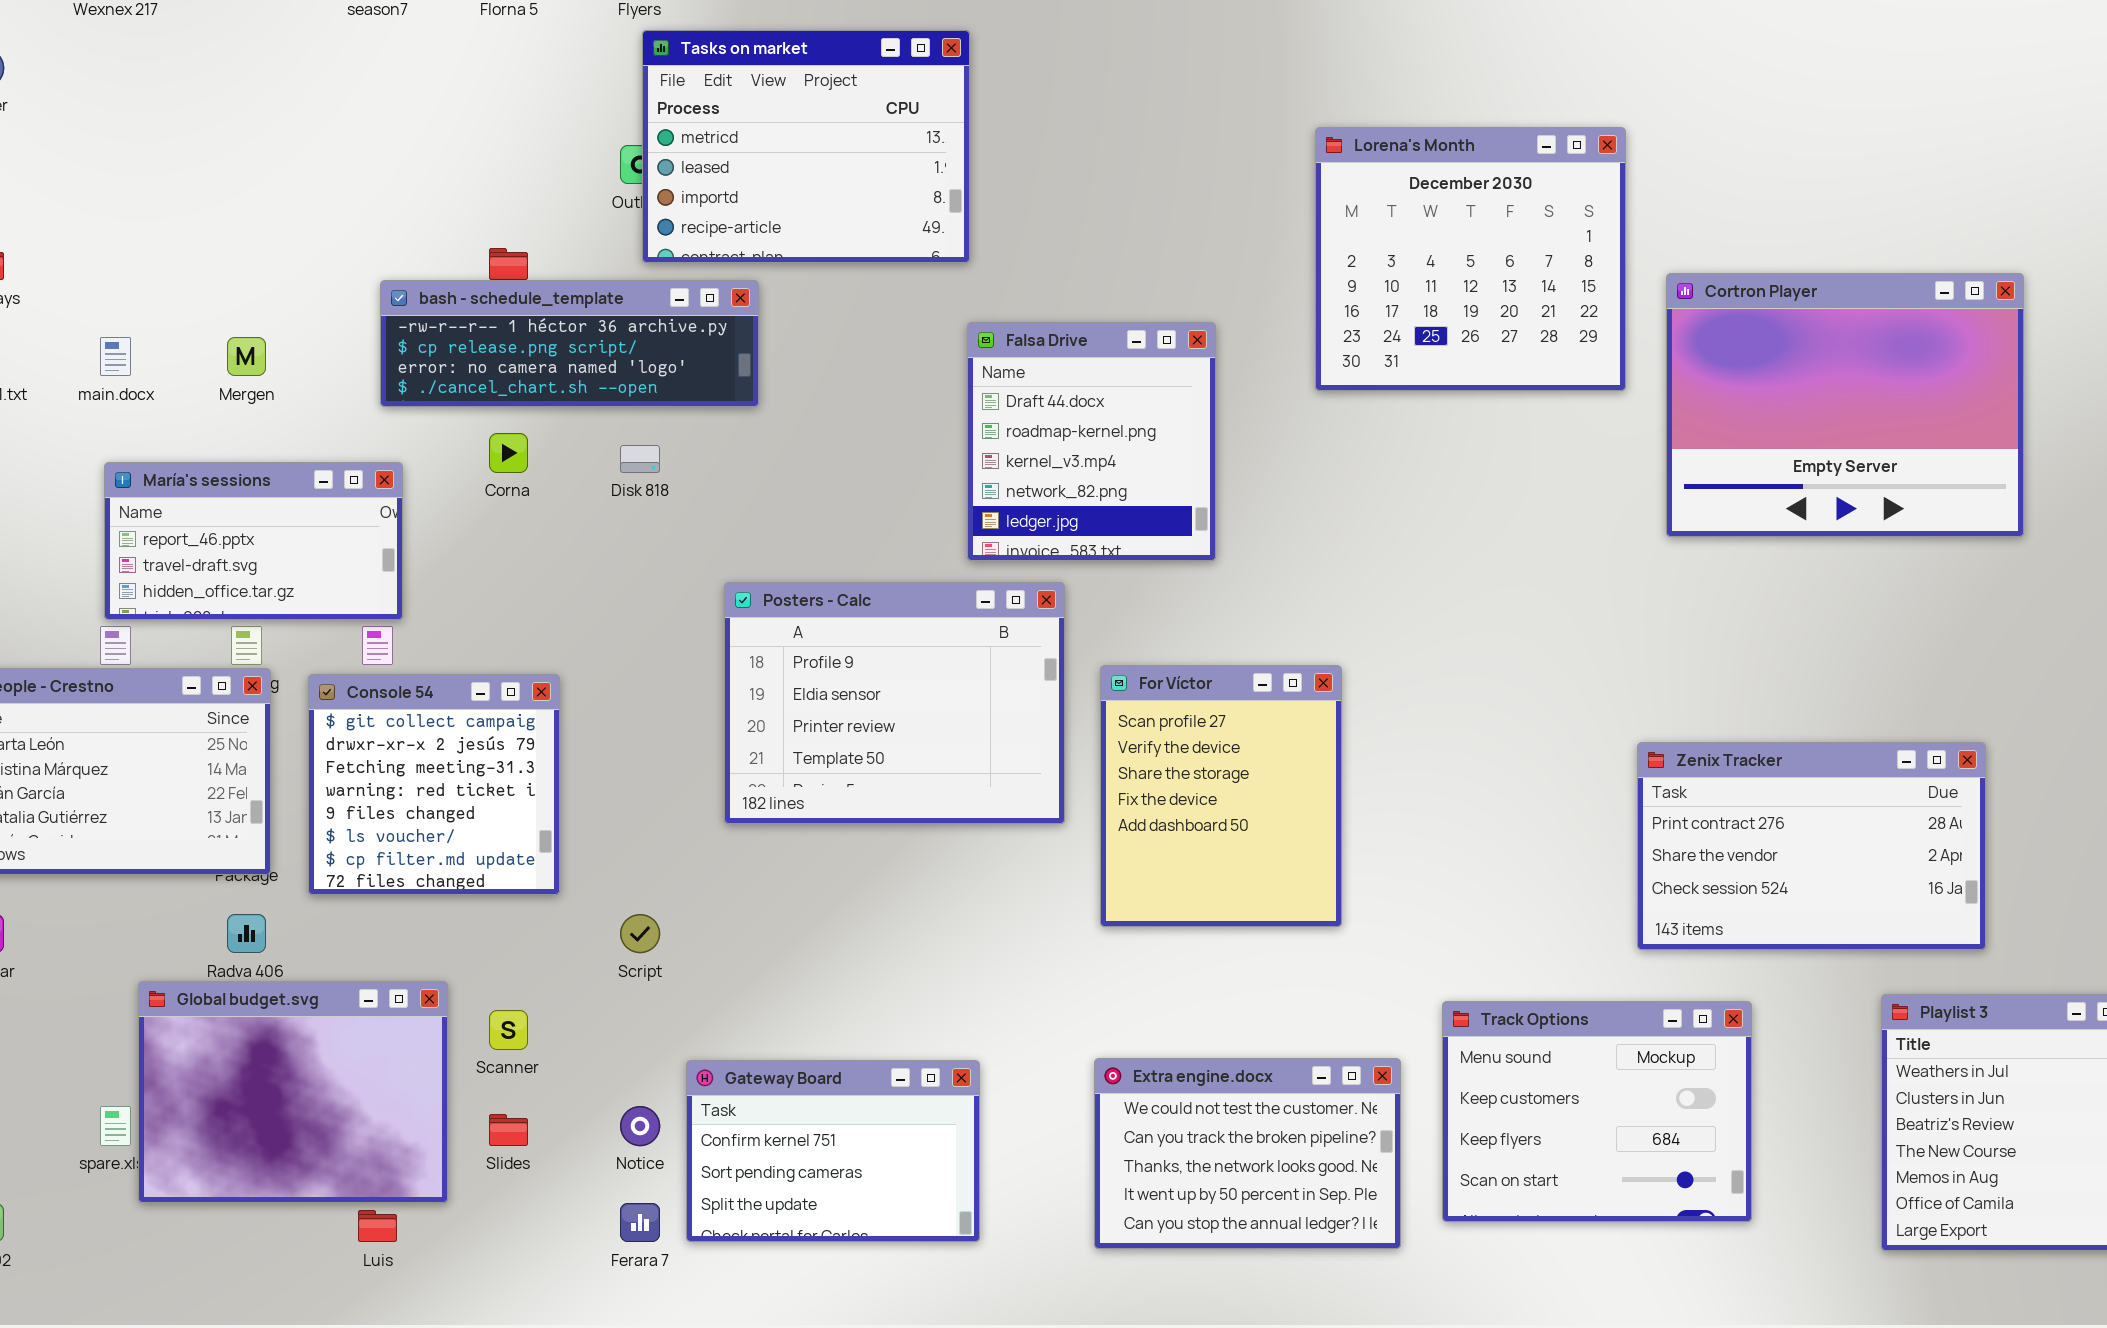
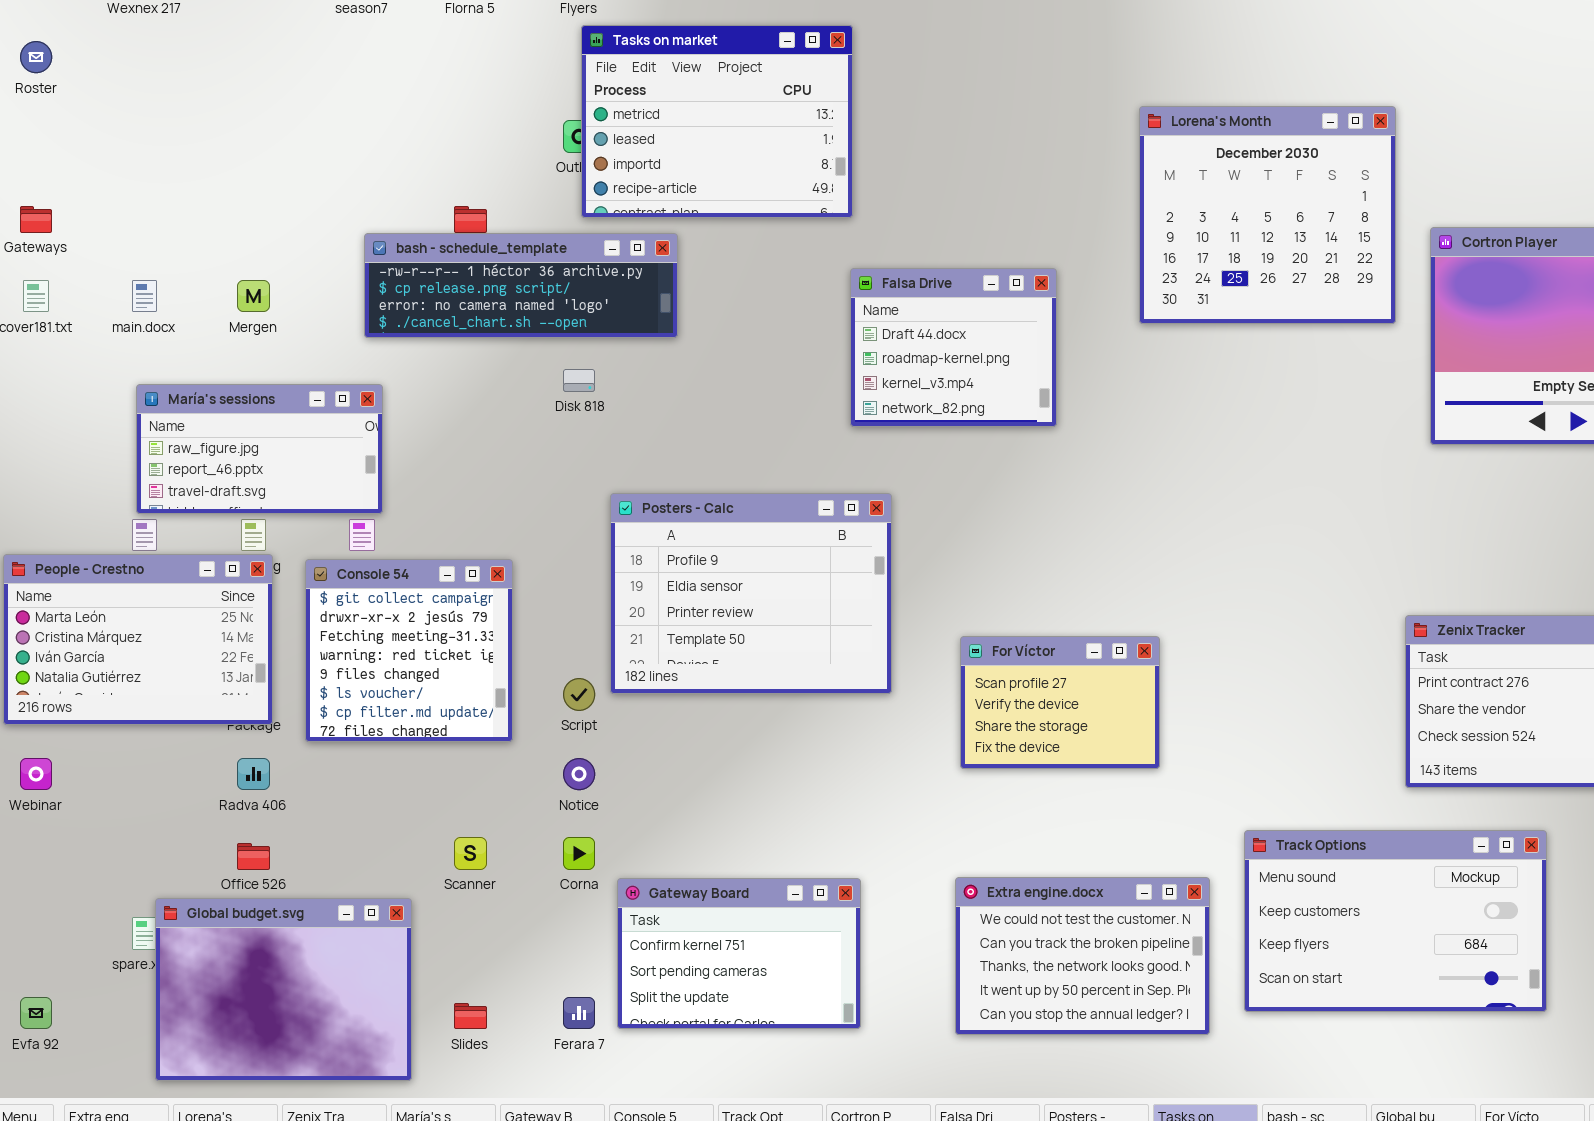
Falsa Drive: [967,322,1216,561] -> [850,268,1057,427], resized
Corna: [489,433,528,473] -> [563,837,595,870], moved
María's sessions: [104,462,403,620] -> [136,384,383,514], scrolled up 1 row
Posters - Calc: [724,582,1065,824] -> [610,493,892,694], moved
For Víctor: [1100,665,1342,927] -> [960,636,1160,769], resized
Script: [620,914,660,953] -> [563,678,595,711], moved
Global budget.svg: [138,981,448,1203] -> [155,898,412,1081], moved
Track Options: [1442,1001,1752,1222] -> [1244,830,1547,1012], resized
Notice: [620,1106,660,1146] -> [563,758,595,790], moved
Slides: [489,1114,528,1146] -> [454,1003,487,1029], moved

